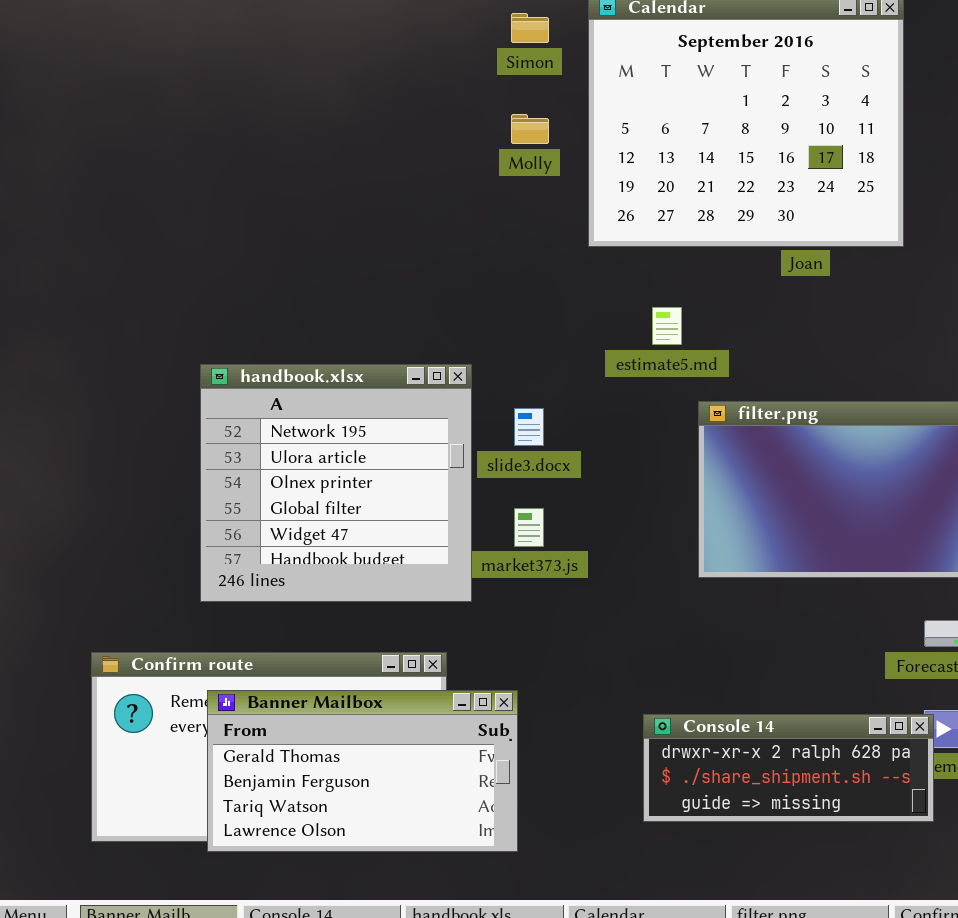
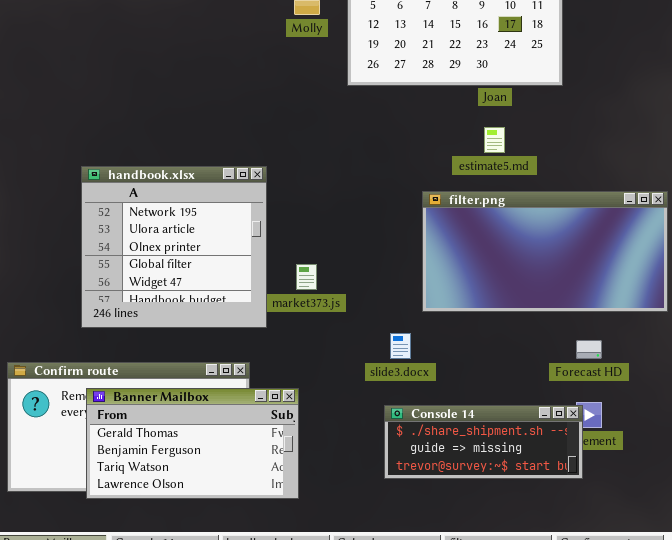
estimate5.md: [652,307,682,345] -> [484,127,505,153], moved
slide3.docx: [514,408,544,446] -> [390,333,411,359], moved
Console 14: [643,714,934,822] -> [384,405,583,479], scrolled down 1 row

